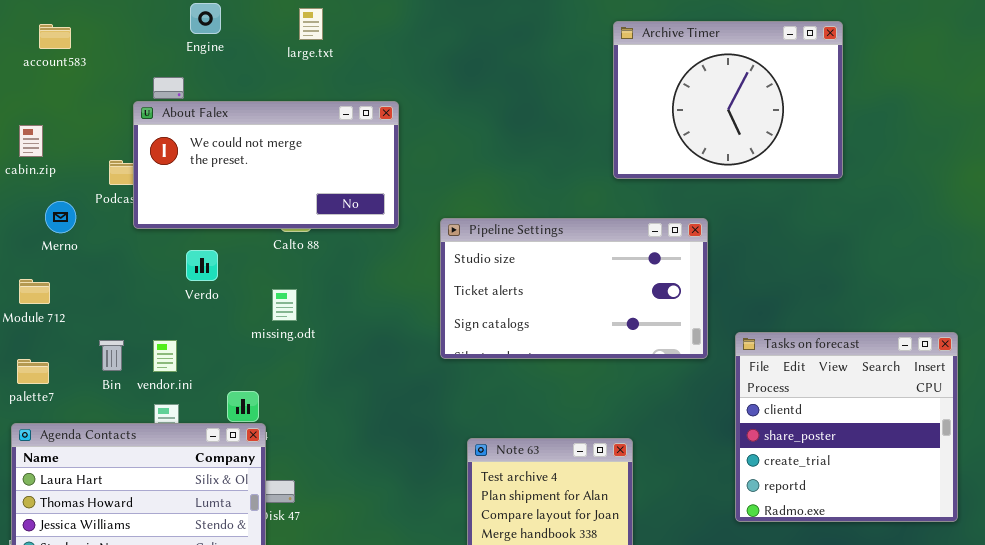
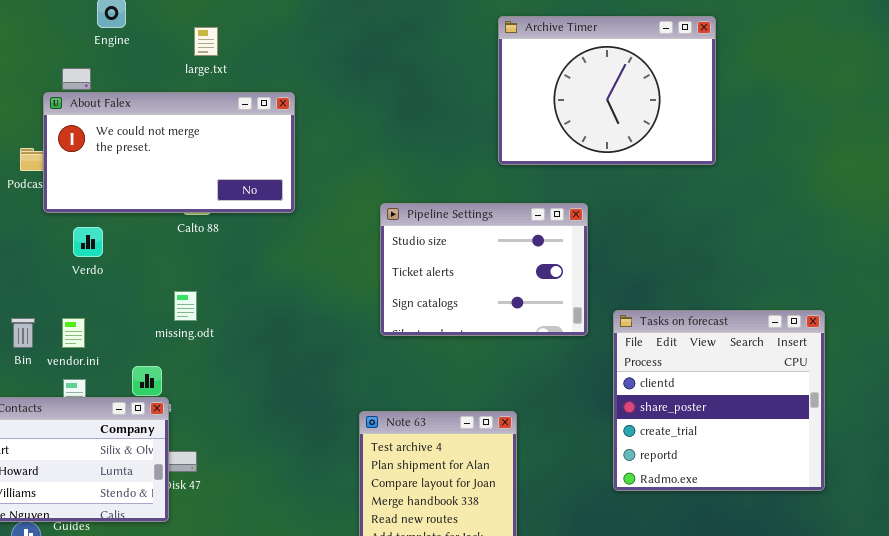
large.txt: [299,8,323,40] -> [194,27,218,56], moved
Pipeline Settings: [440,218,708,359] -> [380,203,588,336], resized
Verdo: [186,250,218,281] -> [73,227,103,257], moved
missing.odt: [272,289,297,321] -> [174,291,197,321], moved

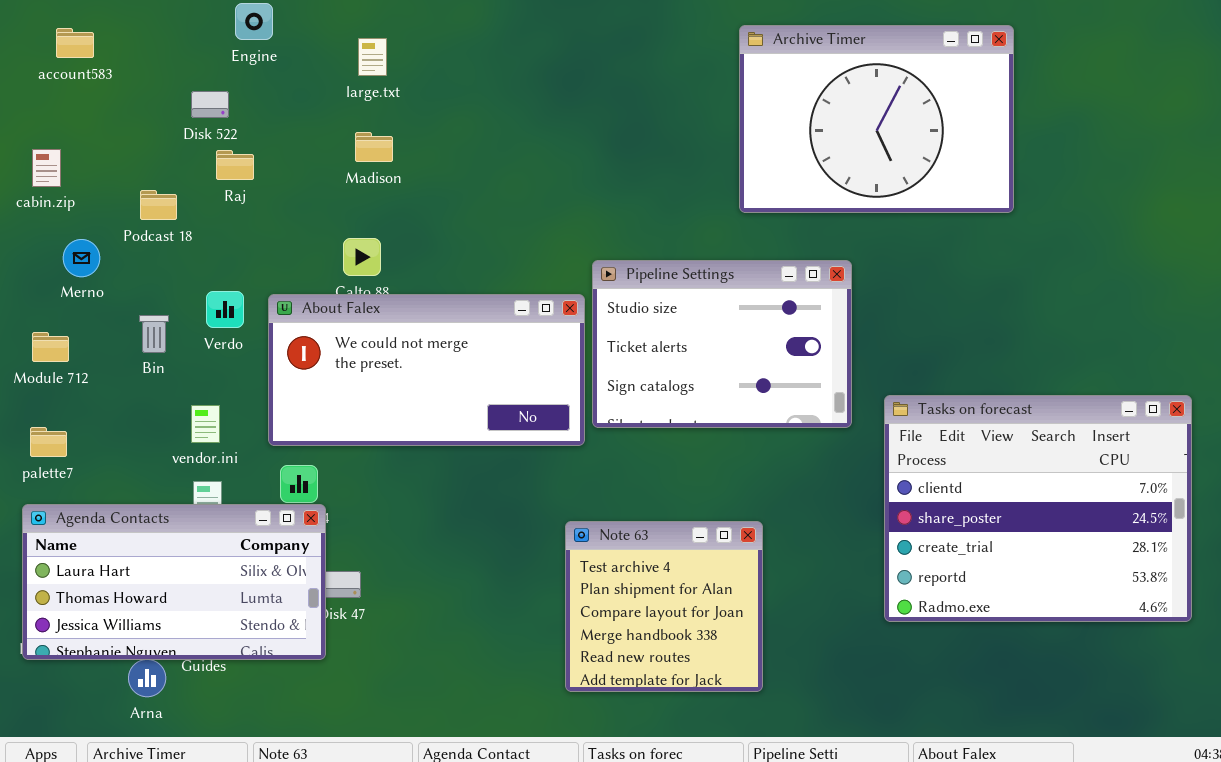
About Falex: [43,92,295,213] -> [268,294,585,446], moved
Tasks on forecast: [613,310,825,491] -> [884,395,1192,622], resized
Bin: [11,318,35,348] -> [139,315,169,353], moved

